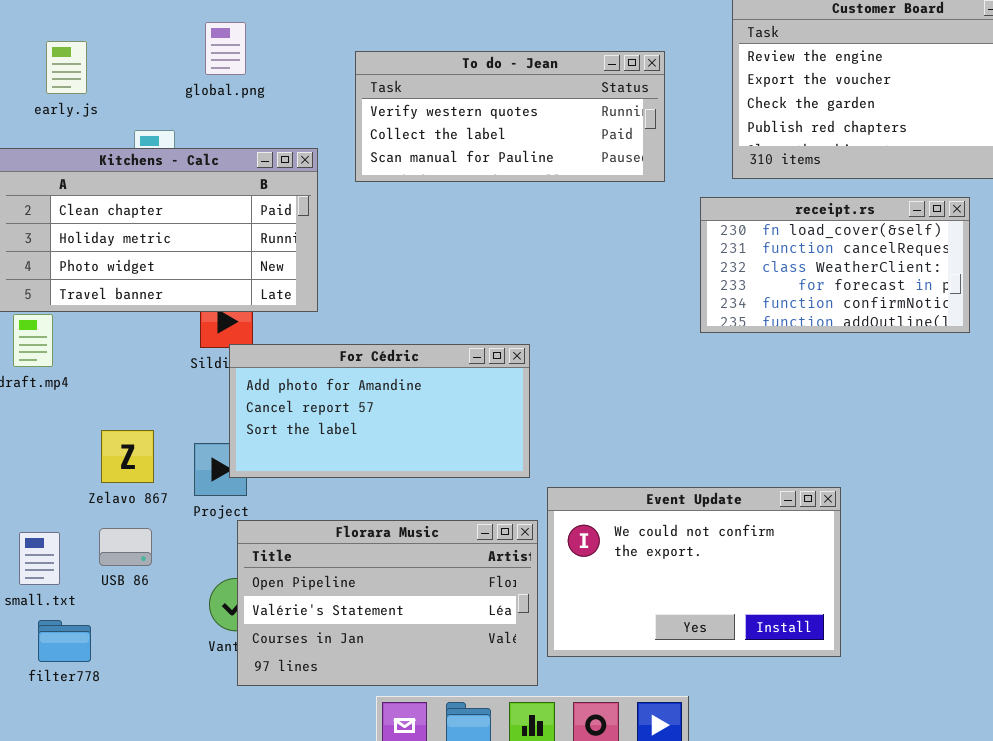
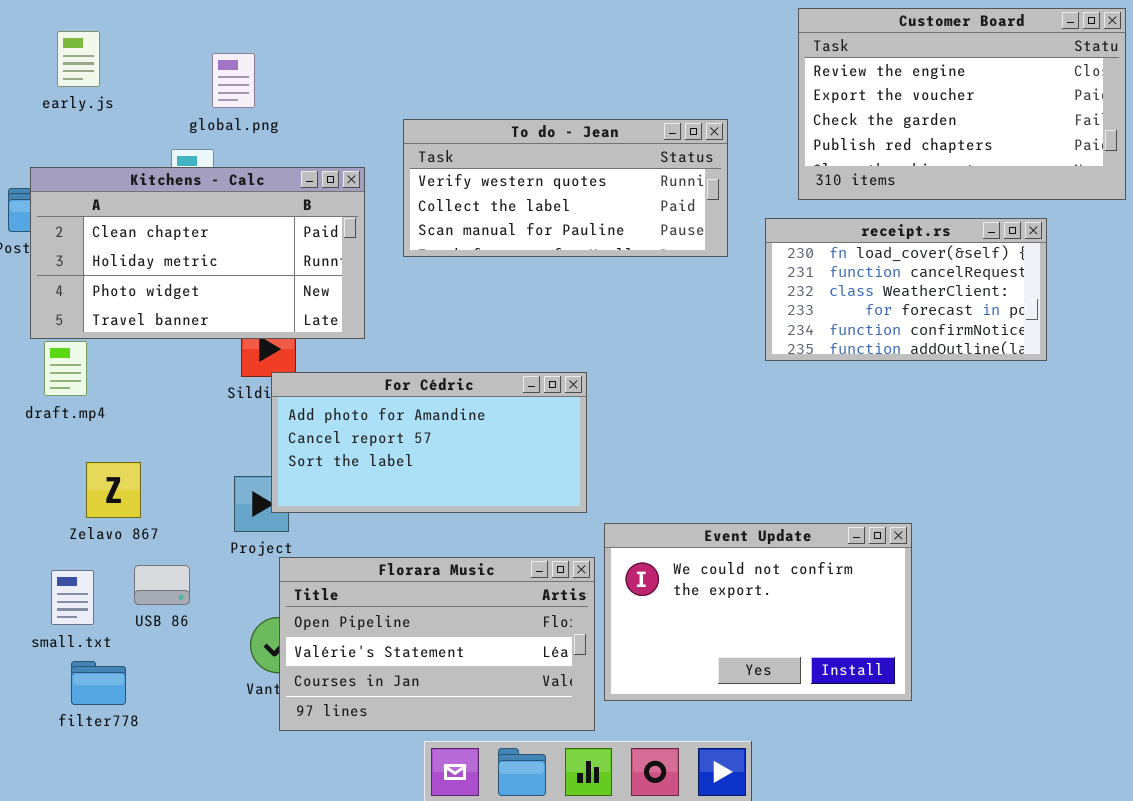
global.png: [205,22,246,75] -> [212,53,255,108], moved
early.js: [46,41,87,94] -> [57,31,100,87], moved
To do - Jean: [355,51,665,182] -> [403,119,728,257], moved
Zelavo 867: [101,430,154,483] -> [86,462,141,518], moved

